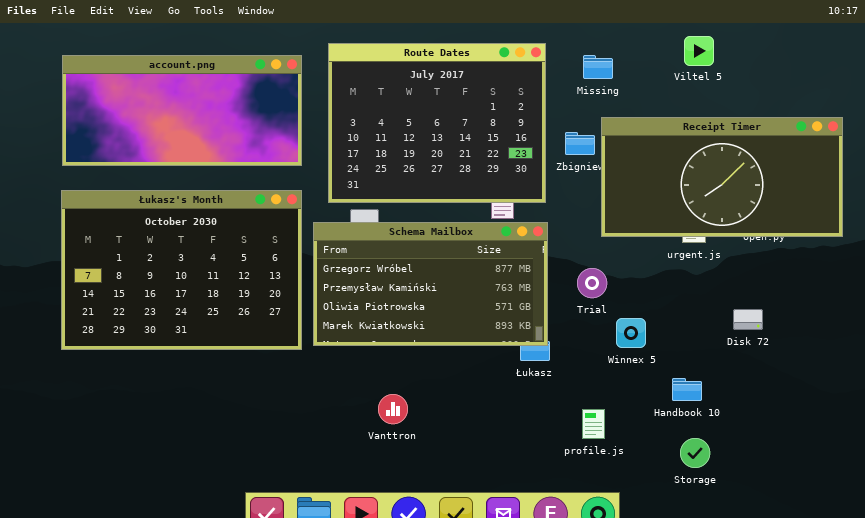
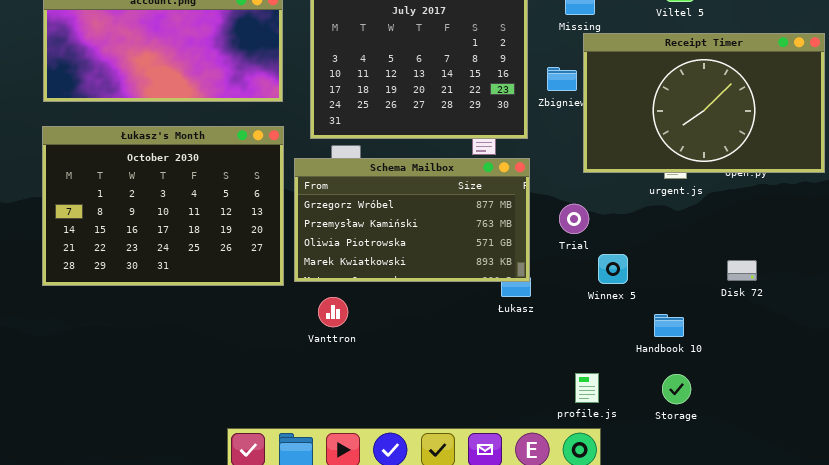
Receipt Timer: [601,117,843,237] -> [583,33,825,173], resized
Disk 72: [733,309,763,330] -> [727,260,757,281], moved
Vanttron: [378,394,408,424] -> [318,297,348,327], moved
profile.js: [582,409,605,439] -> [575,373,599,403], moved

